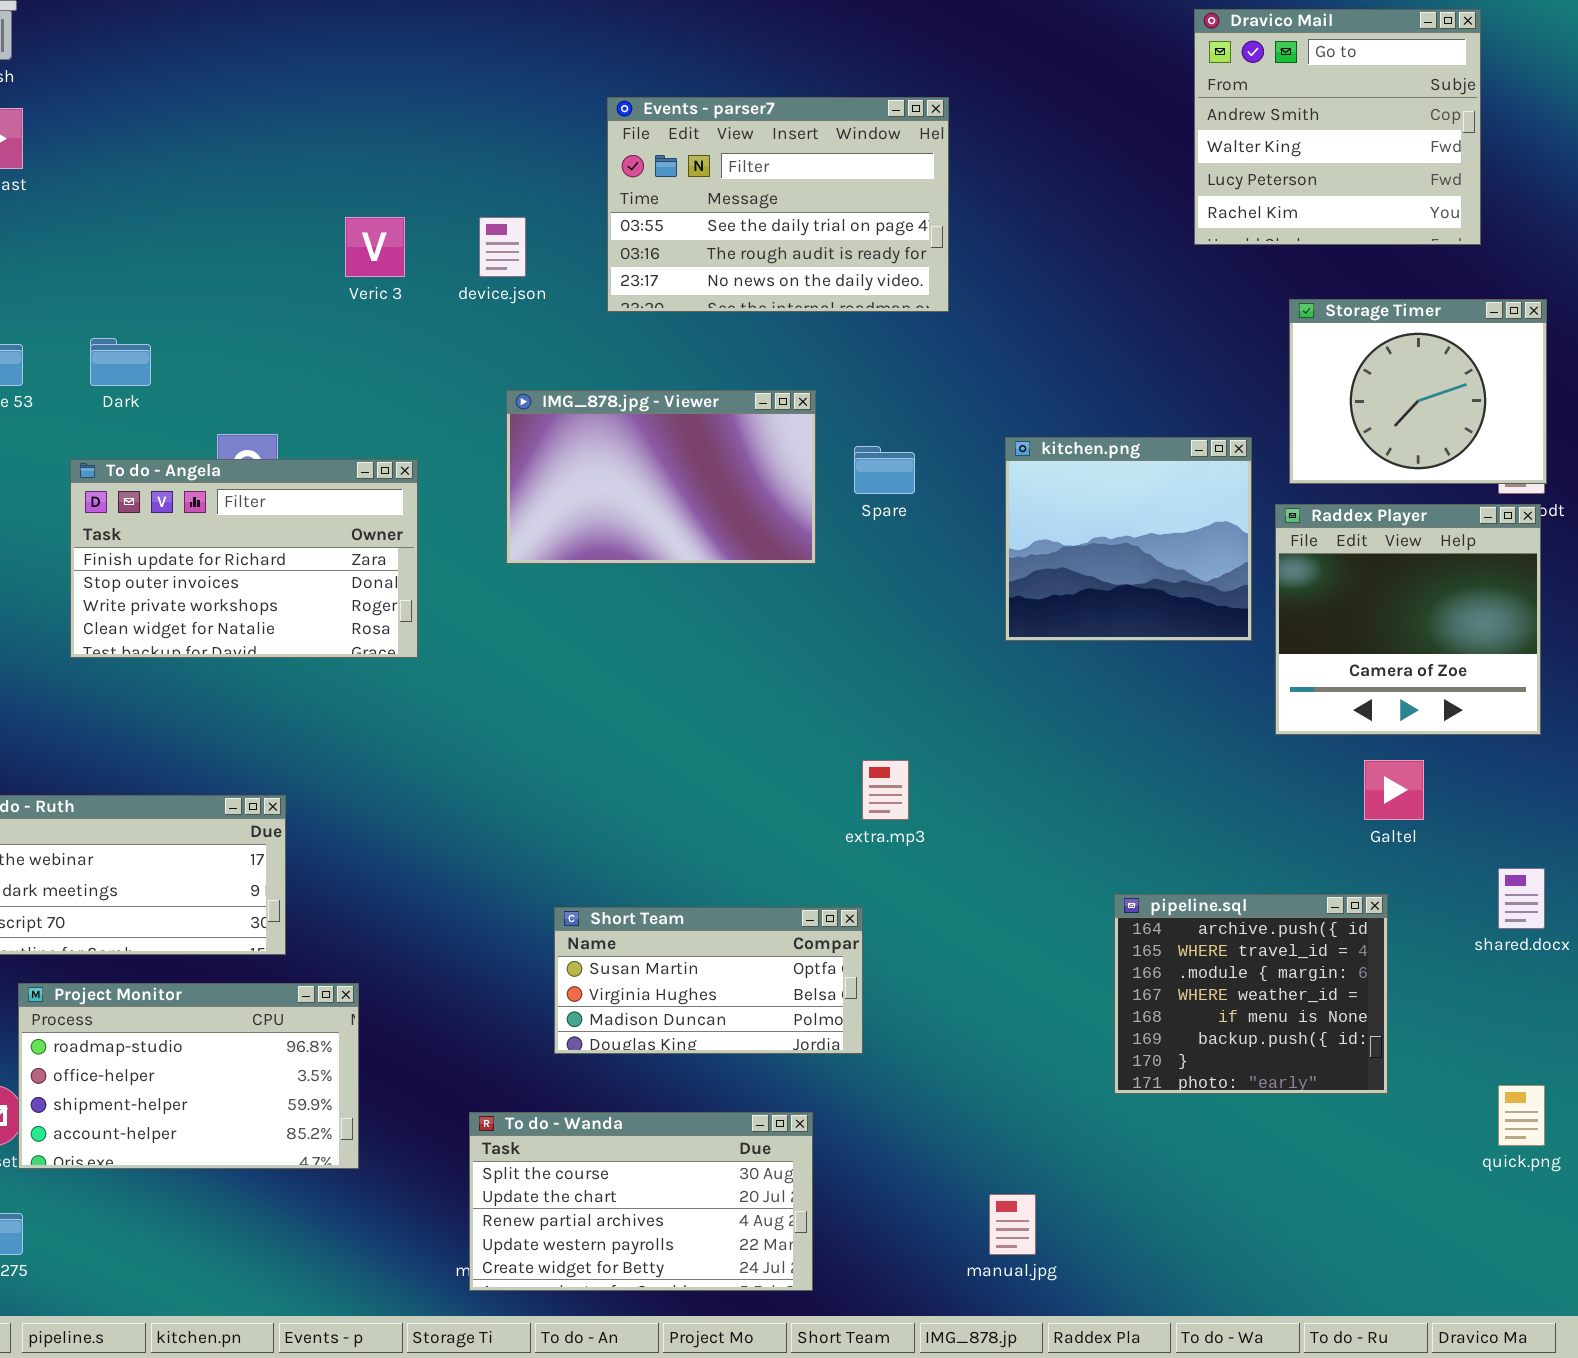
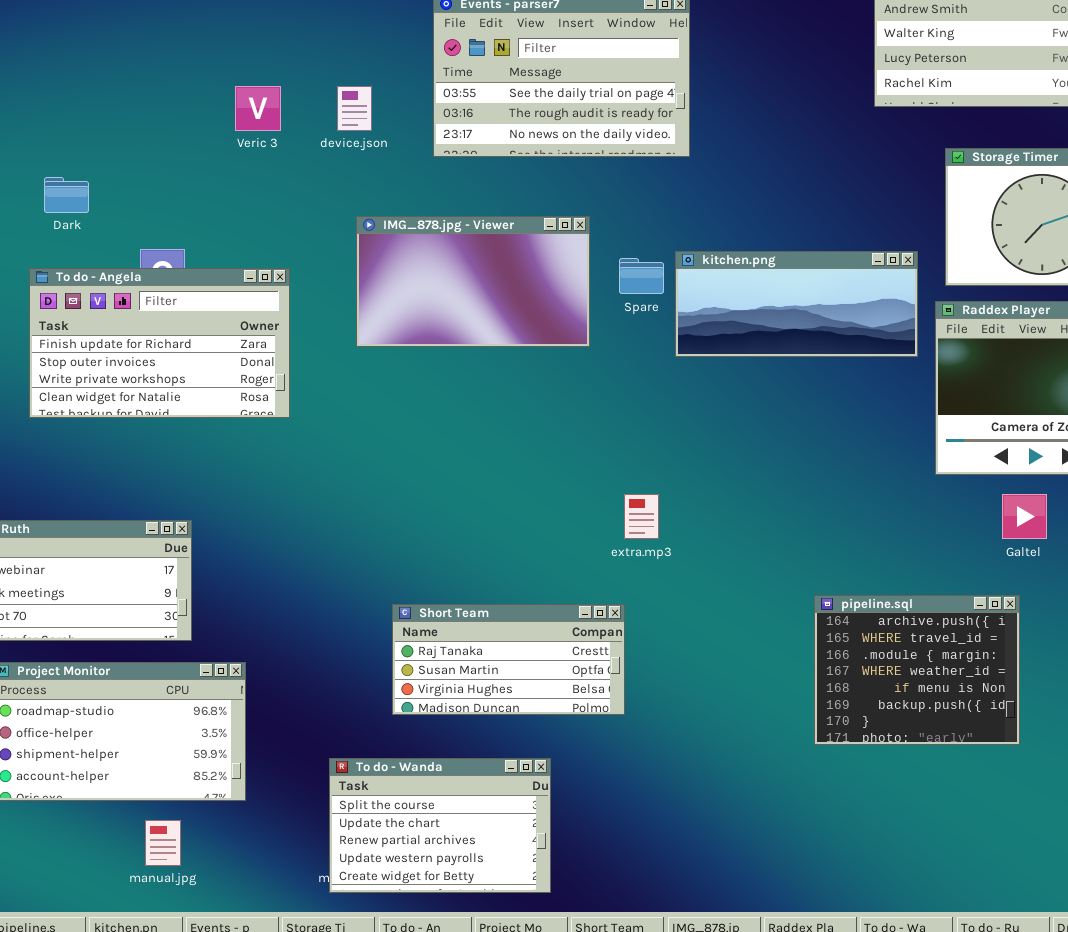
kitchen.png: [1005,437,1252,641] -> [675,251,918,357], resized
Short Team: [554,907,863,1054] -> [392,604,625,715], scrolled up 1 row
To do - Wanda: [469,1112,813,1291] -> [329,758,551,893], resized
manual.jpg: [989,1194,1036,1255] -> [145,820,181,866], moved

